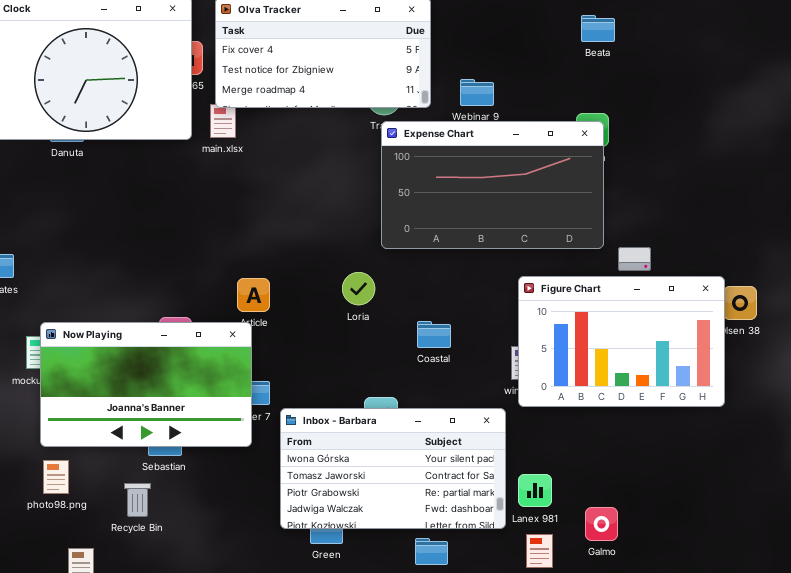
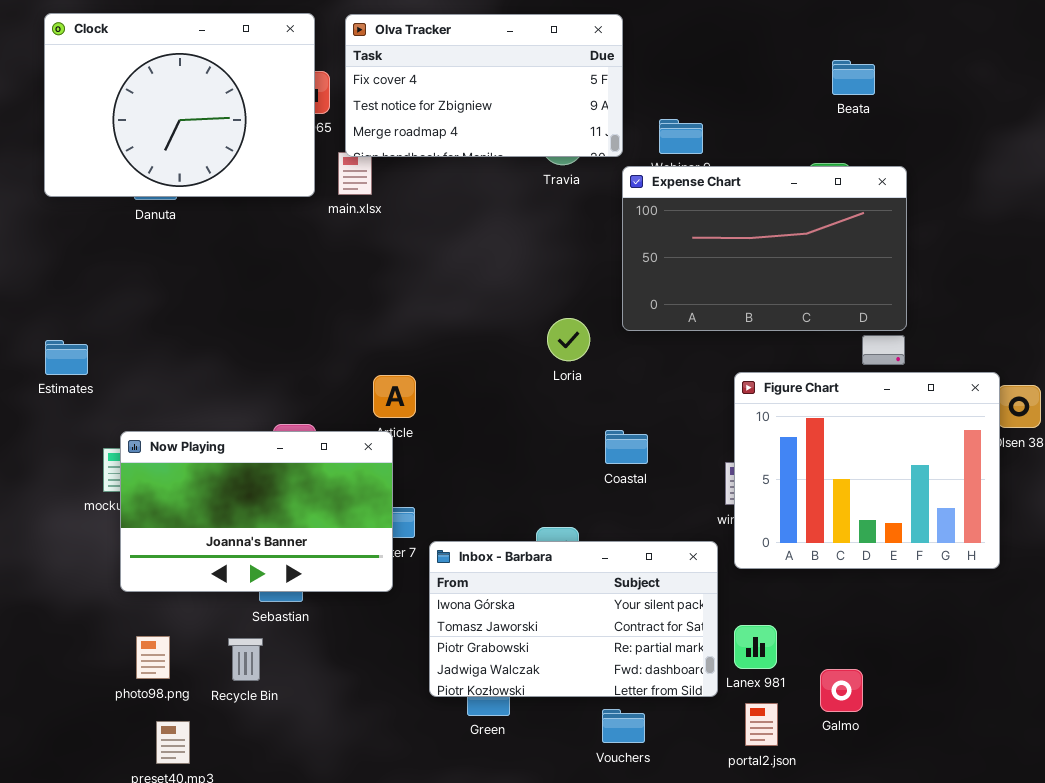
Beata: [581,15,615,42] -> [832,60,875,95], moved
Expense Chart: [381,121,604,249] -> [622,166,907,331], moved
Loria: [342,272,375,305] -> [547,318,590,361], moved
Figure Chart: [518,276,725,407] -> [734,372,1000,569], resized
photo98.png: [43,460,69,494] -> [136,636,170,679], moved

